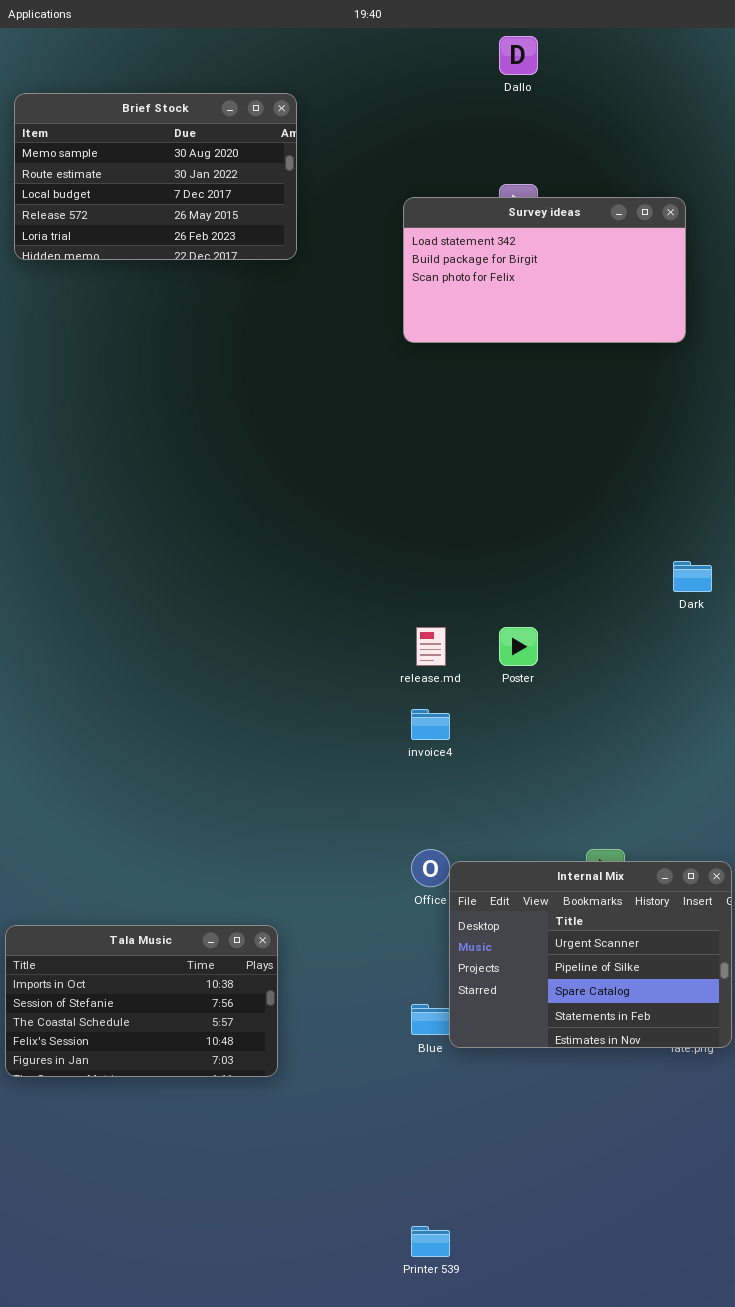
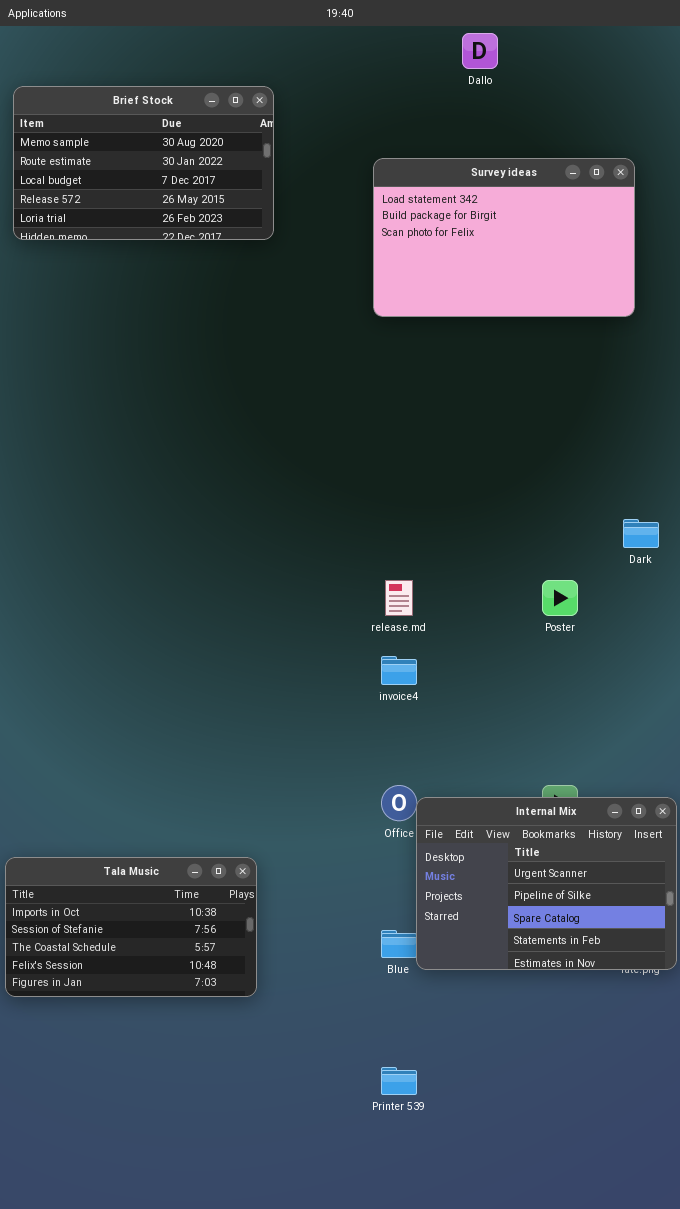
Survey ideas: [403,197,686,343] -> [373,158,635,317], resized
Poster: [499,627,538,666] -> [542,580,578,616], moved
Printer 539: [411,1226,450,1257] -> [381,1067,417,1095], moved

